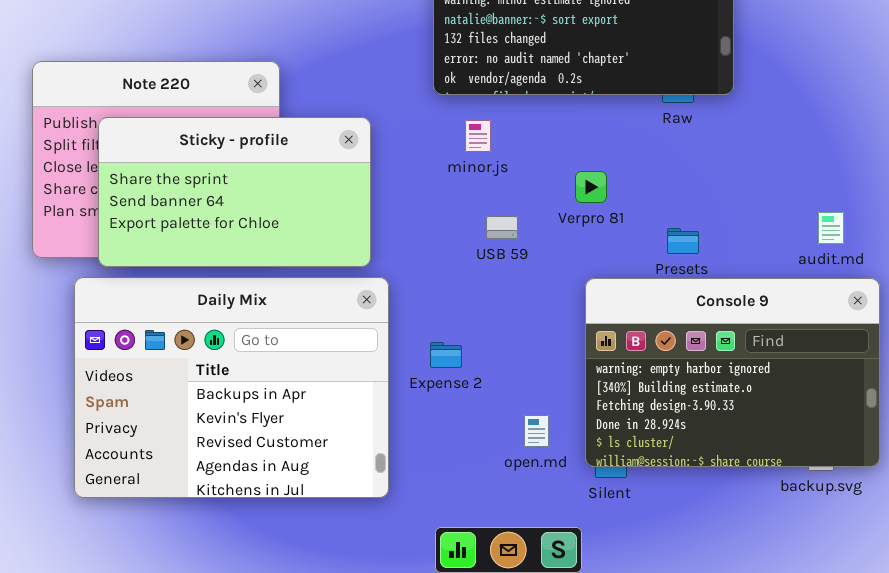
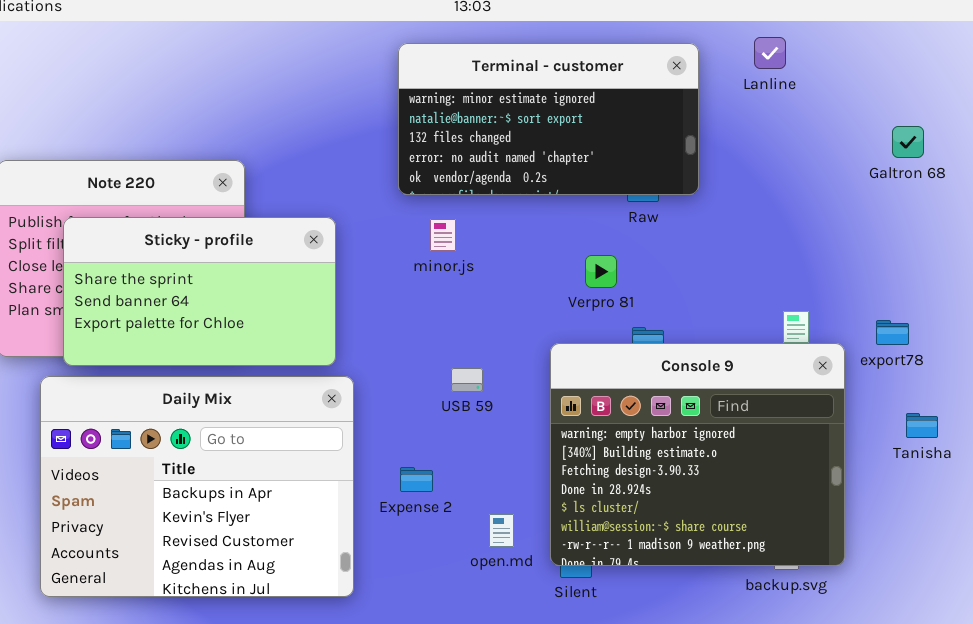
Verpro 81: [575,171,607,203] -> [585,255,617,288], moved
USB 59: [486,216,518,239] -> [451,368,483,392], moved
Console 9: [585,278,880,467] -> [550,343,845,566], resized
Expense 2: [430,342,462,368] -> [400,467,433,492], moved

